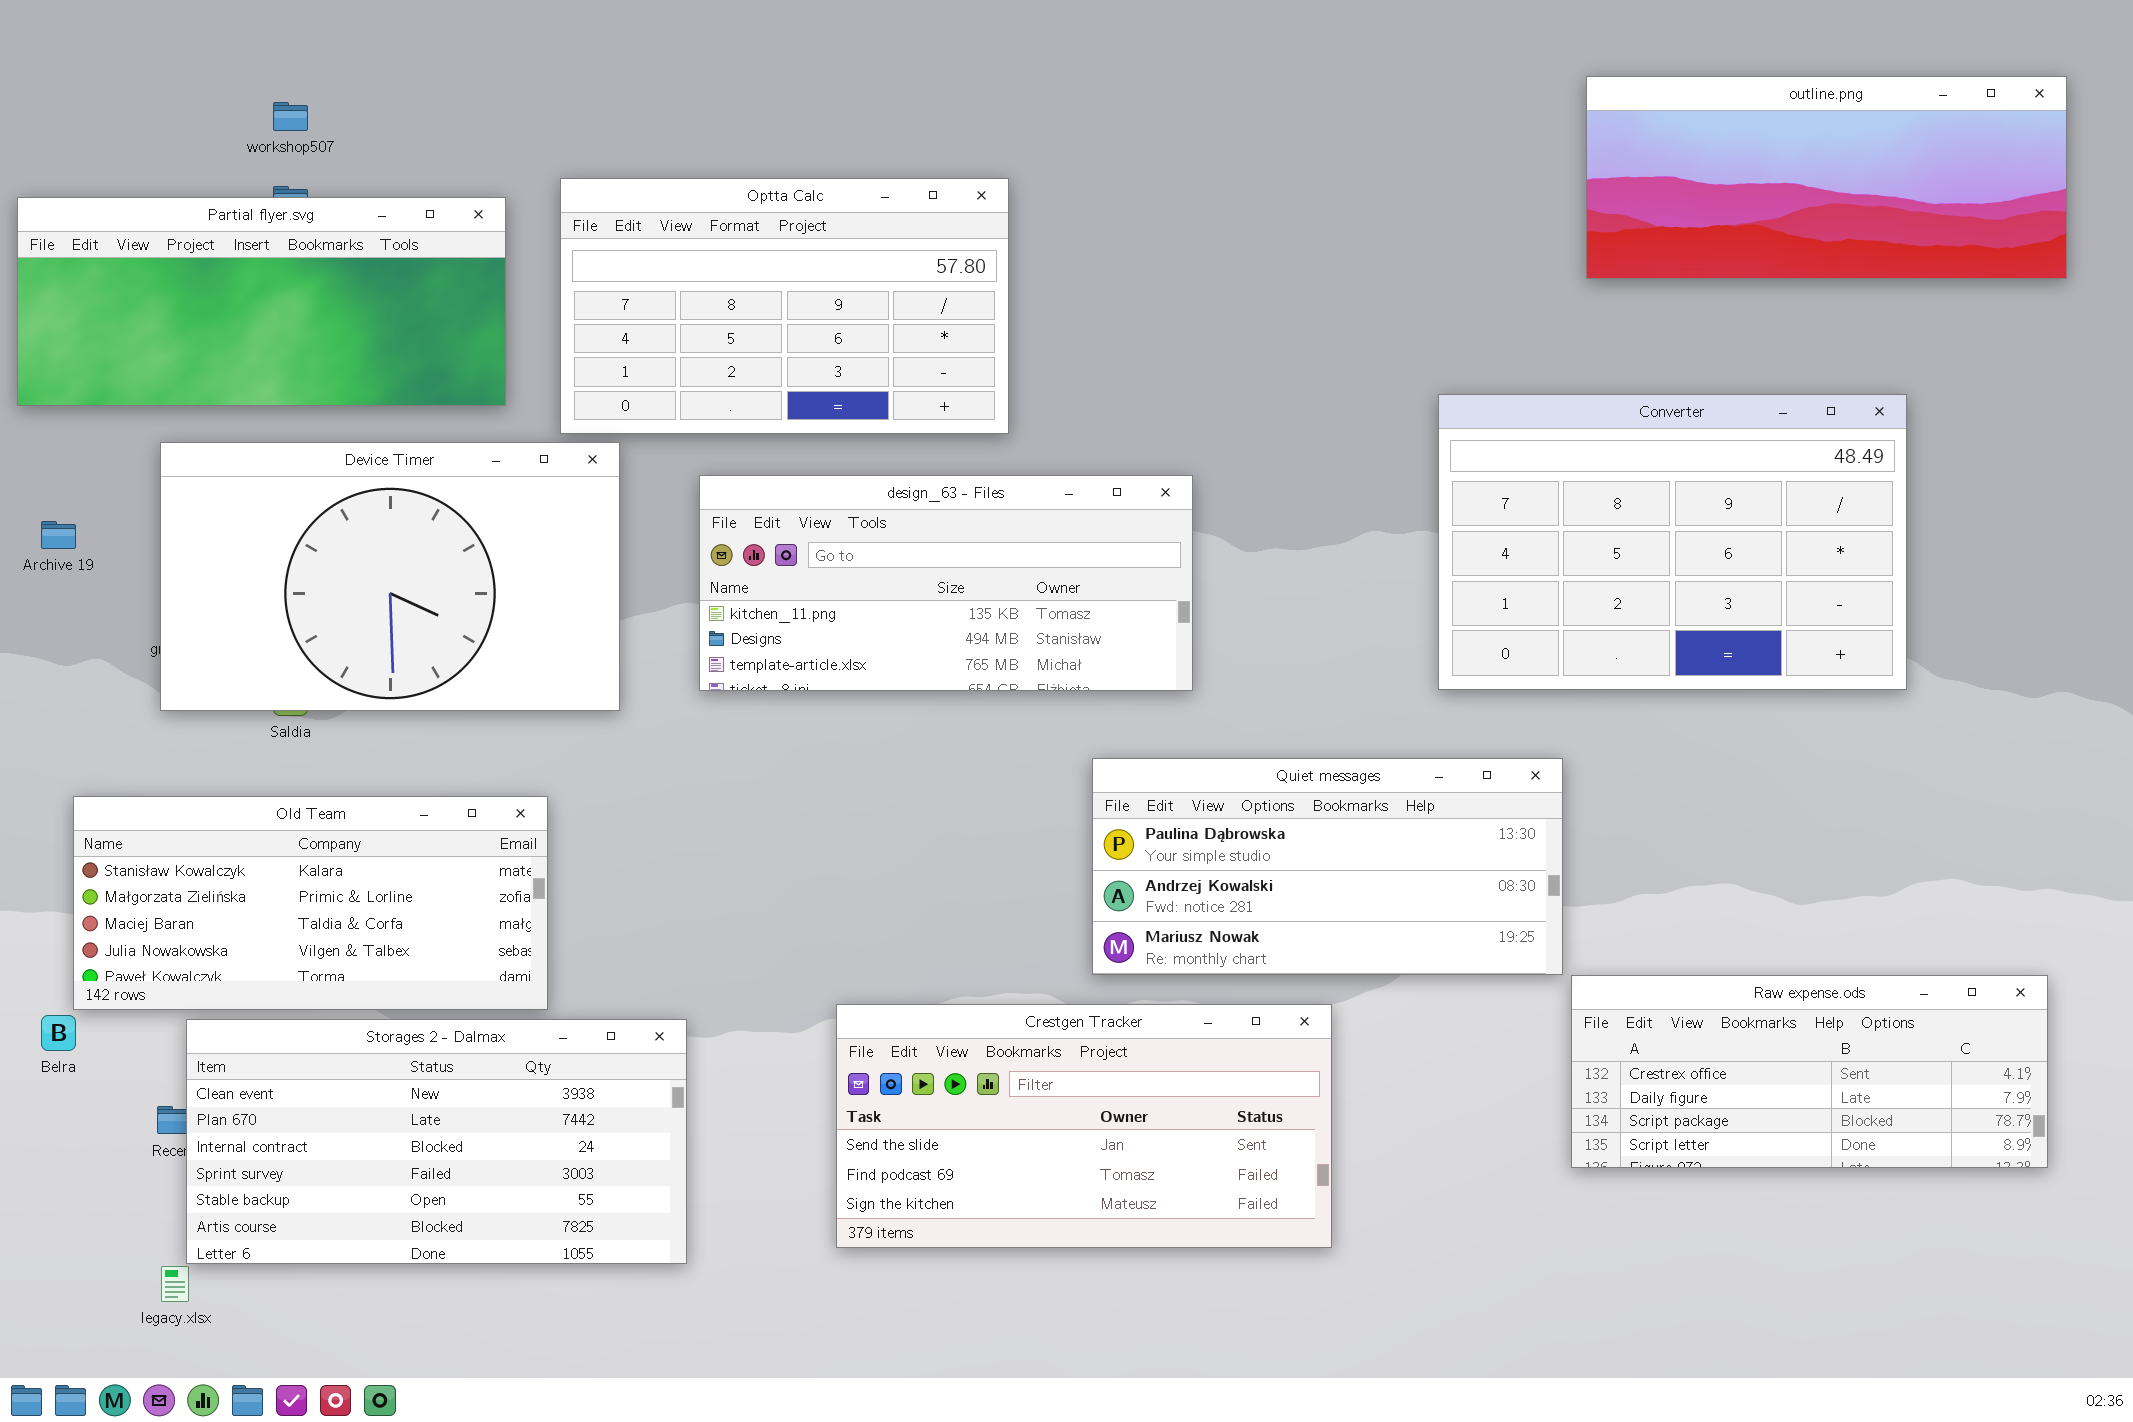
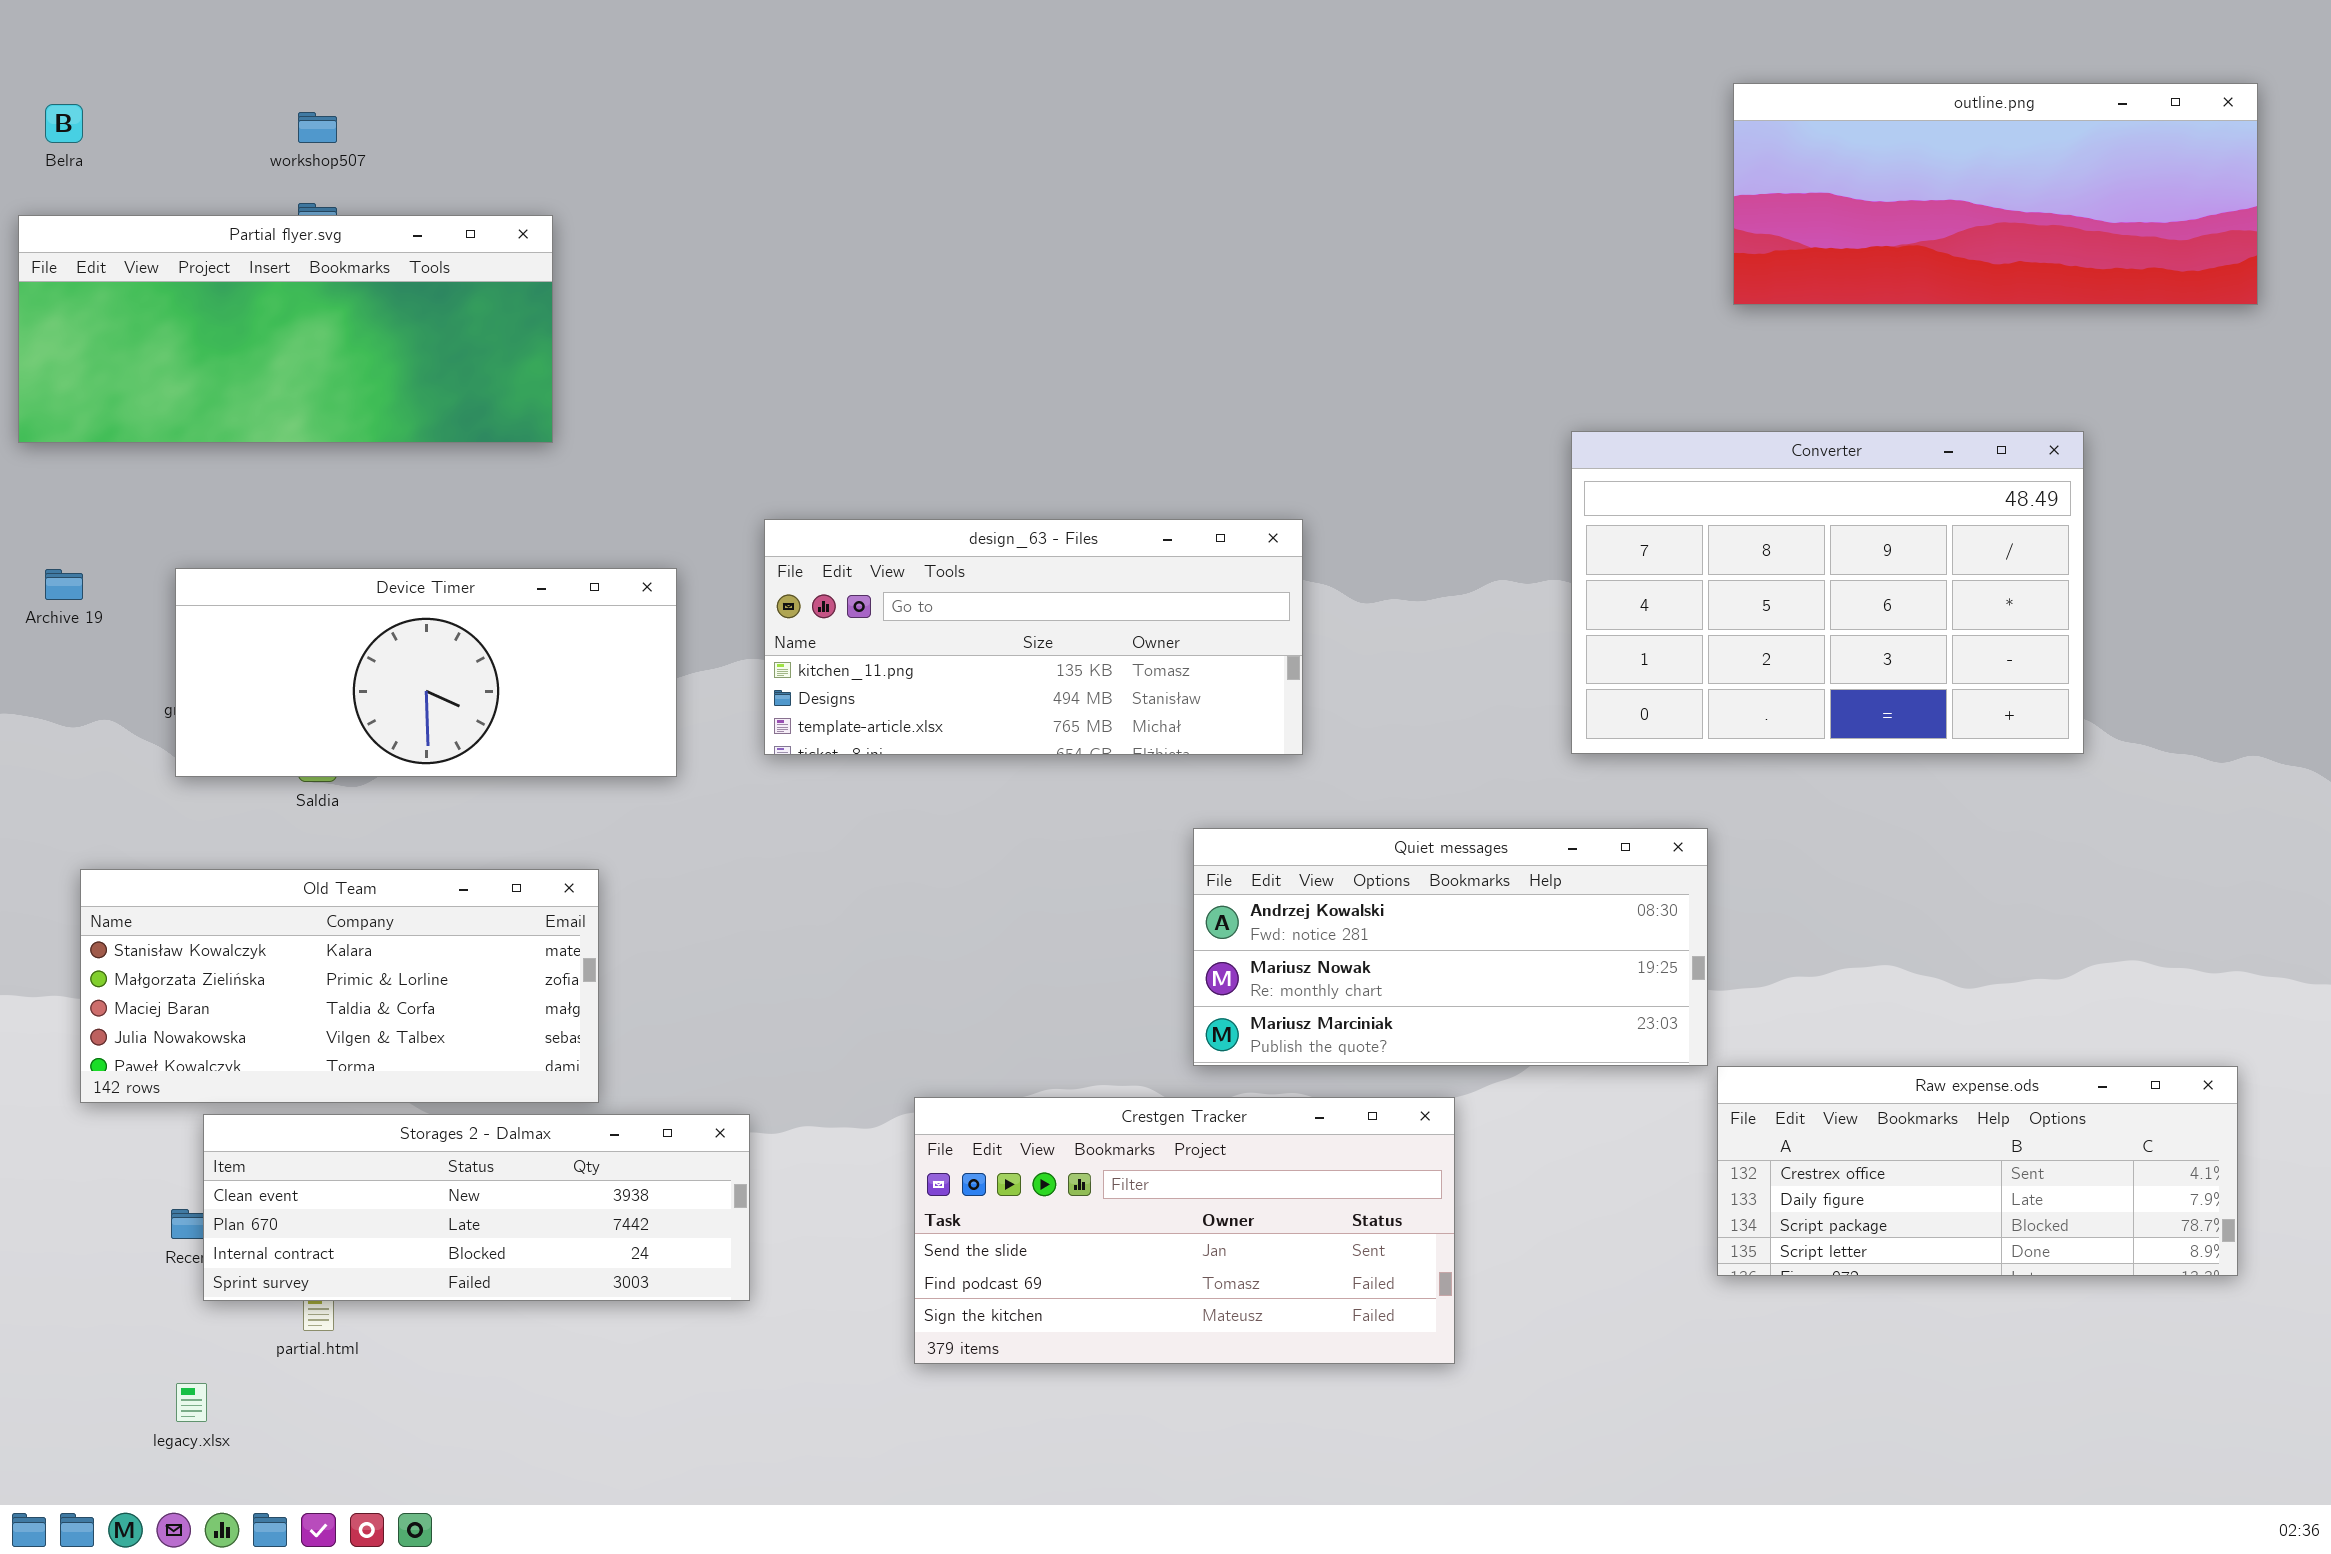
Optta Calc: [560,178,1009,434] -> none, closed
Device Timer: [160,442,620,711] -> [175,568,677,777], resized
Quiet messages: [1092,758,1563,975] -> [1193,828,1708,1066], scrolled down 1 row
Belra: [41,1015,76,1051] -> [45,104,83,143], moved
Storages 2 - Dalmax: [186,1019,687,1264] -> [203,1114,750,1301], resized

